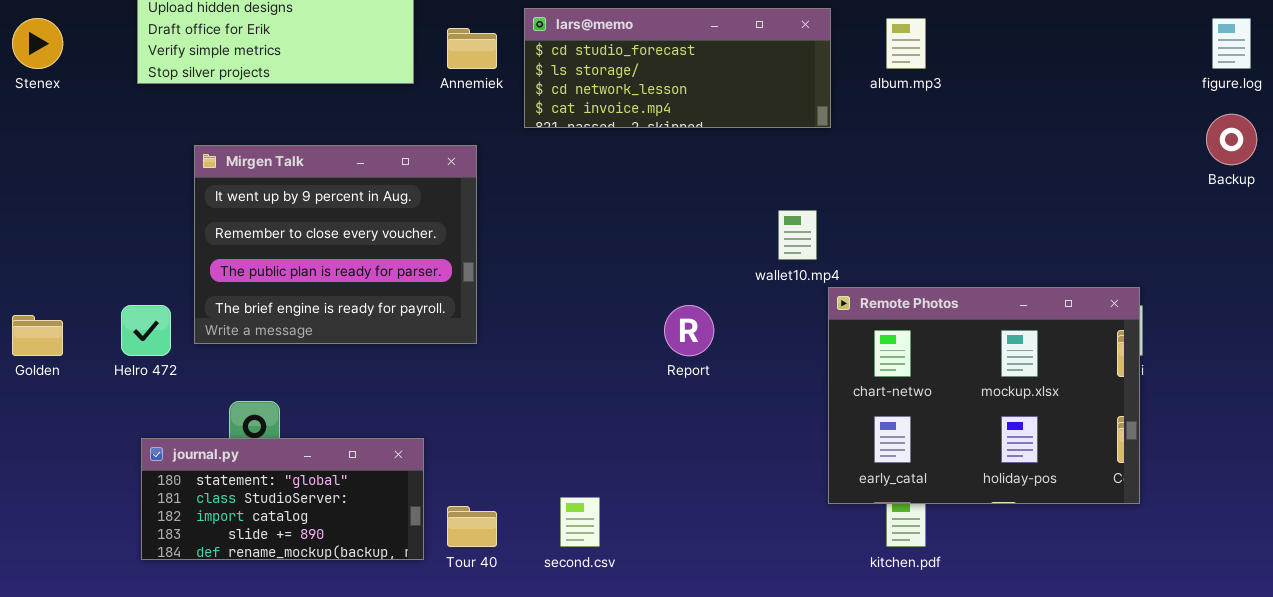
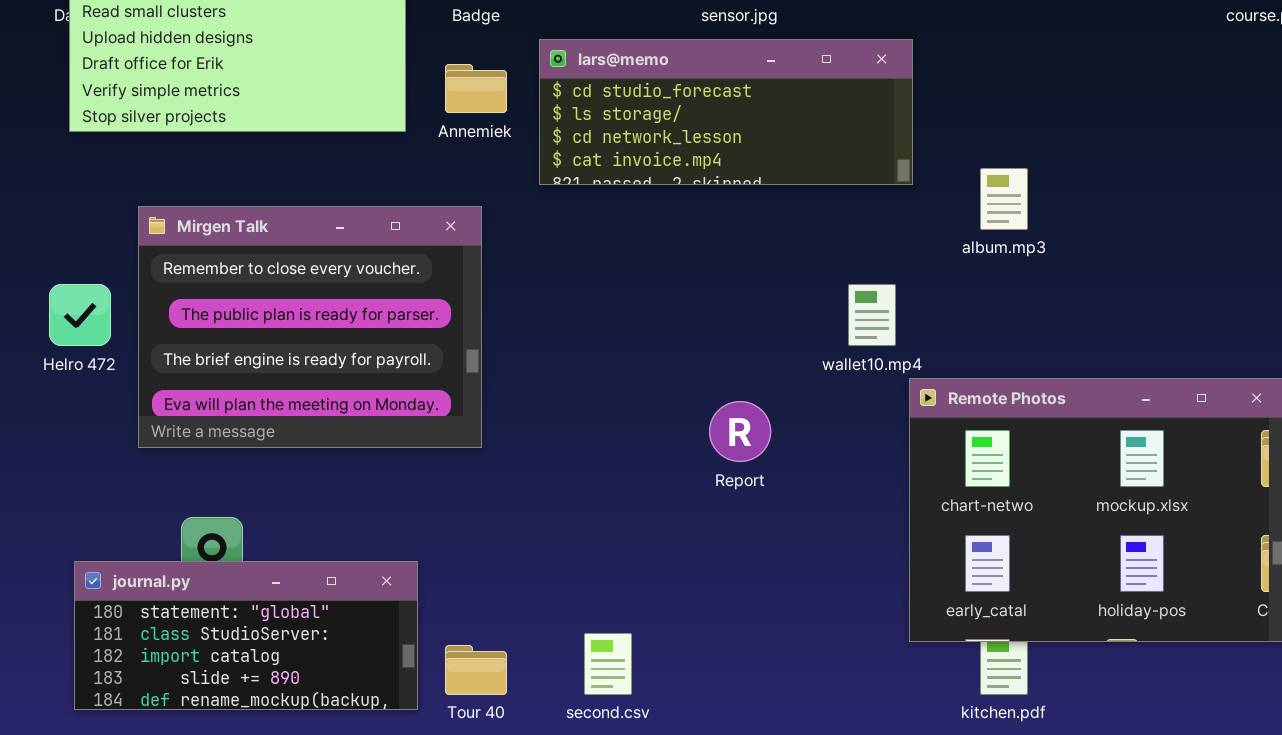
album.mp3: [886,18,926,69] -> [980,168,1028,230], moved
Mirgen Talk: [194,145,477,344] -> [138,206,482,448], scrolled down 1 row
Helro 472: [121,305,171,356] -> [49,284,111,346], moved

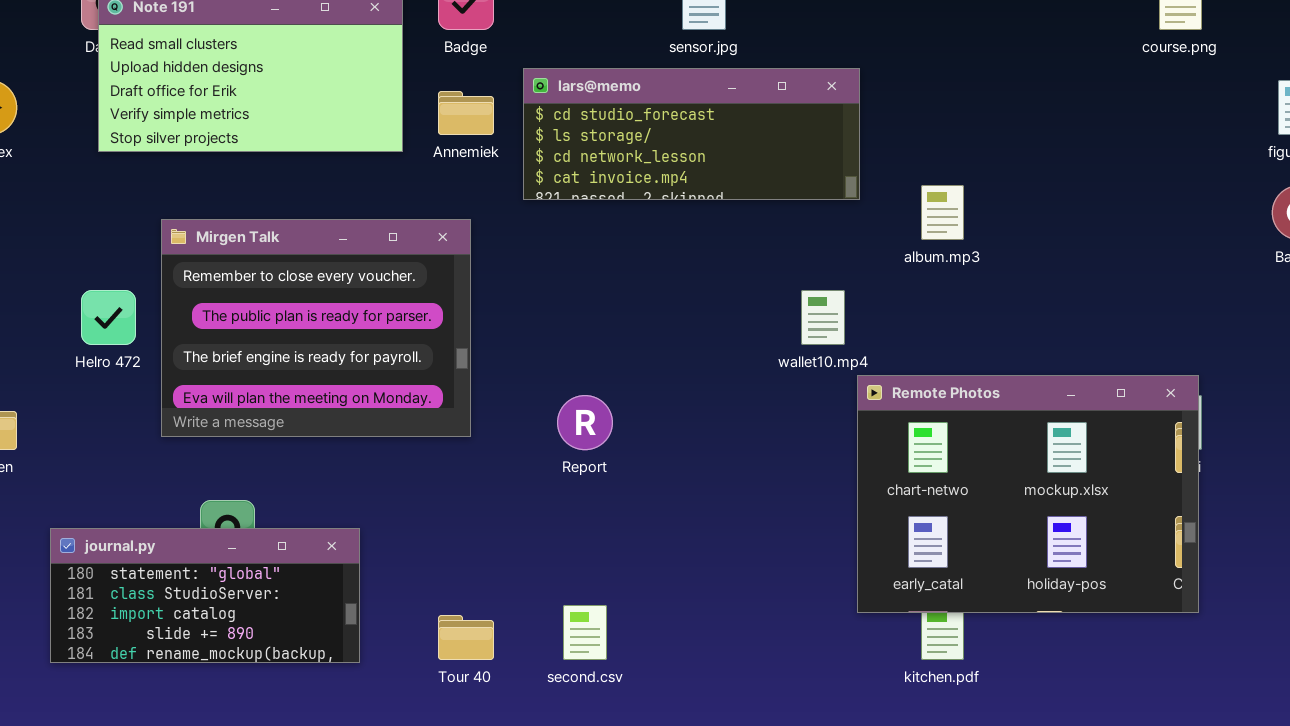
Report: [709,401,771,462] -> [557,395,613,450], moved
journal.py: [74,561,418,710] -> [50,528,360,663], moved

